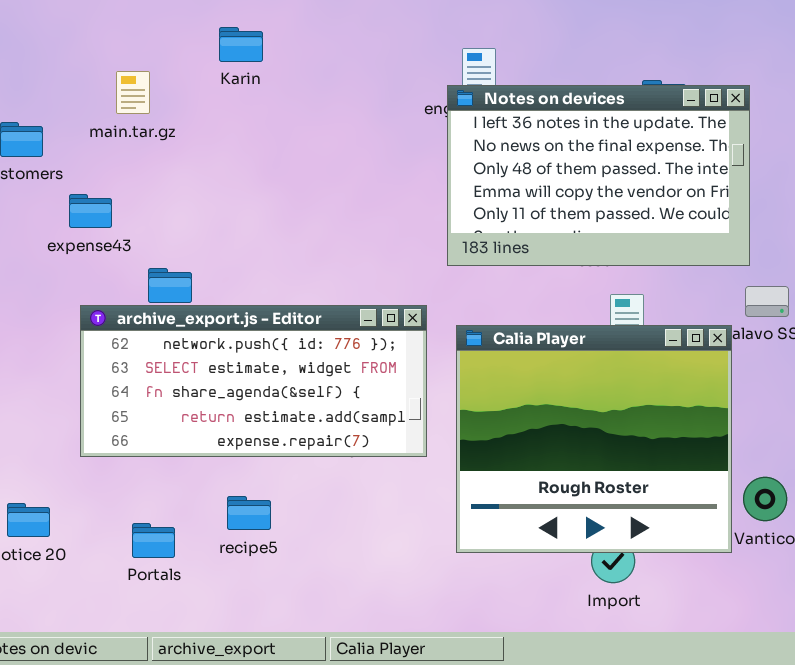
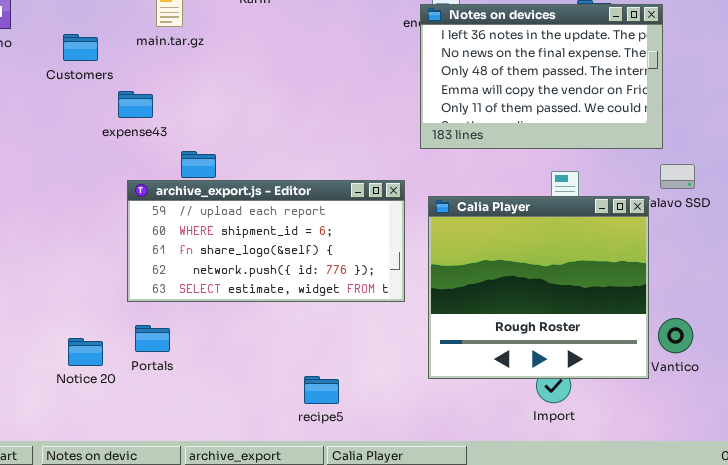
archive_export.js - Editor: [80,305,427,457] -> [127,180,405,302], scrolled up 3 rows
recipe5: [227,496,271,530] -> [304,376,339,404], moved
Portals: [132,523,175,558] -> [135,325,170,352], moved

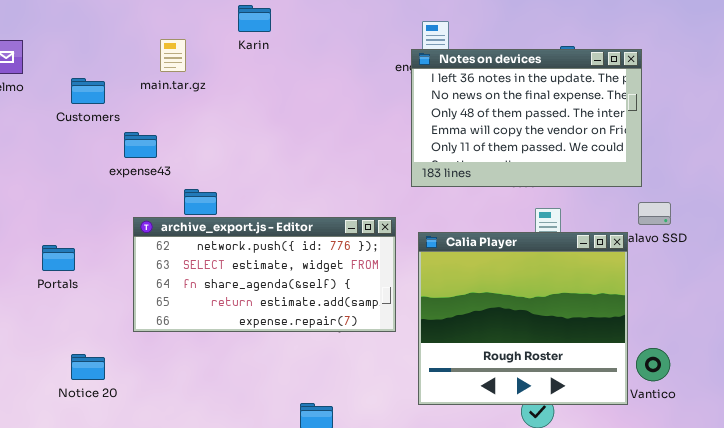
archive_export.js - Editor: [127,180,405,302] -> [133,217,396,332], scrolled down 3 rows
Portals: [135,325,170,352] -> [42,245,75,271], moved
Notice 20: [68,338,103,366] -> [71,354,105,380], moved

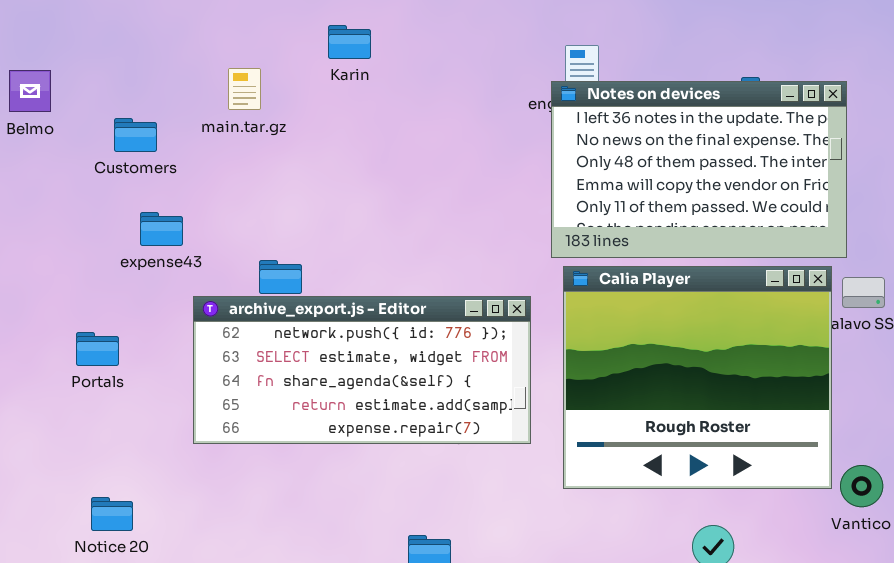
expense43: [124,132,157,158] -> [140,212,183,246], moved
Calia Player: [418,232,628,405] -> [563,266,832,489], moved
Notice 20: [71,354,105,380] -> [91,497,133,531], moved

